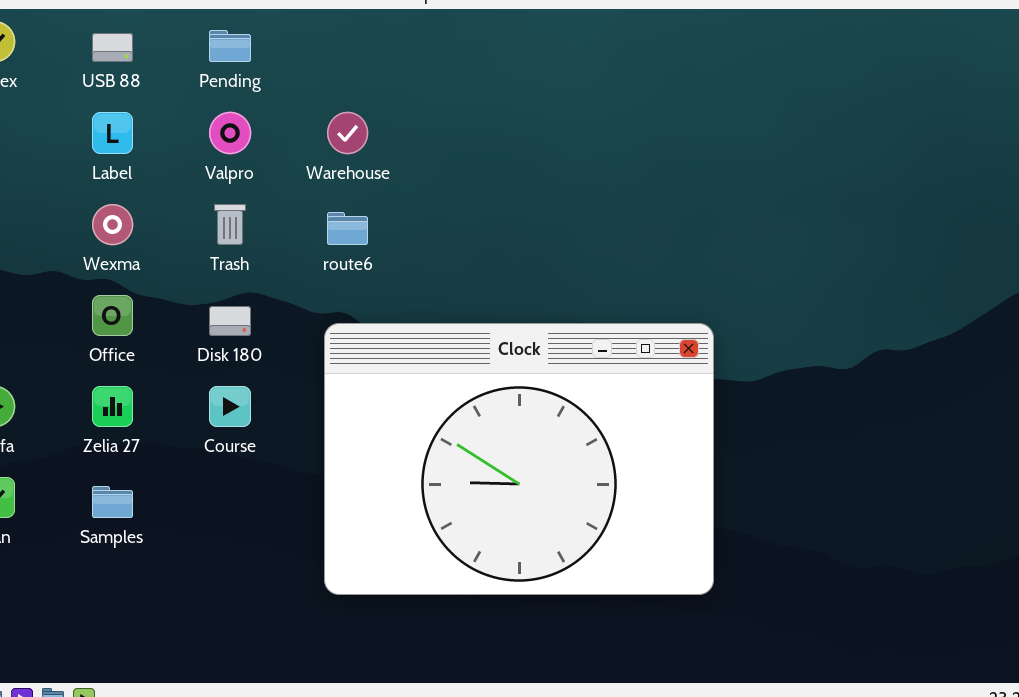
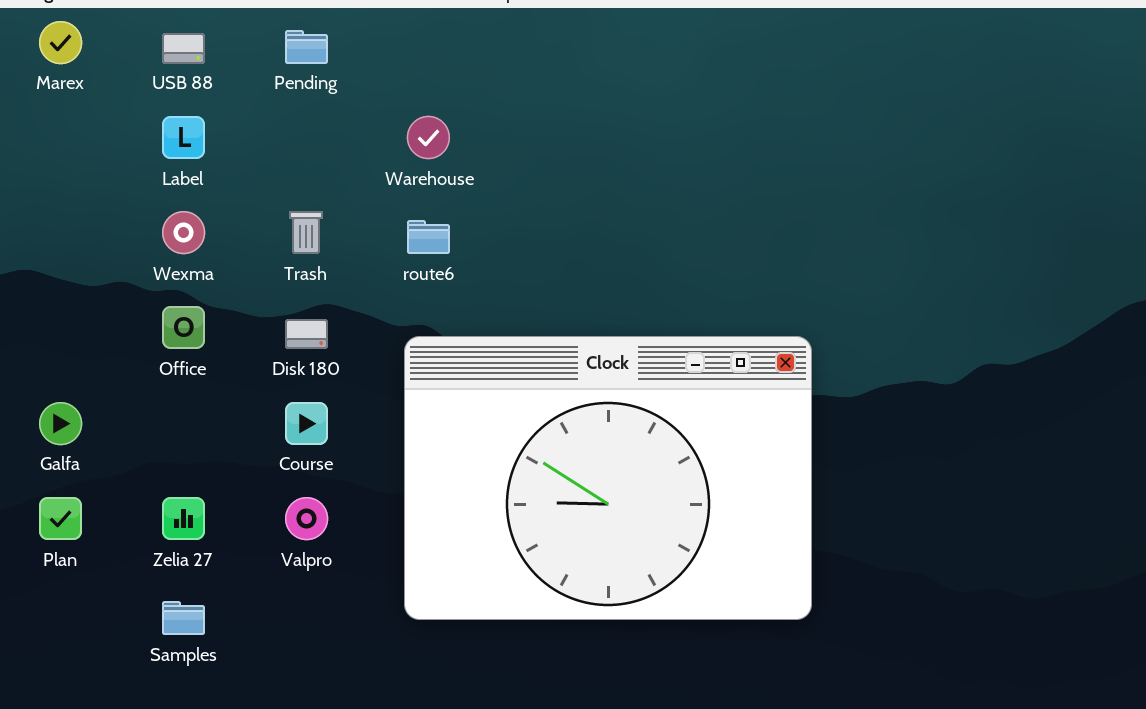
Valpro: [209,112,251,154] -> [285,497,328,540], moved
Zelia 27: [92,386,133,427] -> [162,497,205,540], moved
Samples: [92,486,133,518] -> [162,601,205,635], moved

